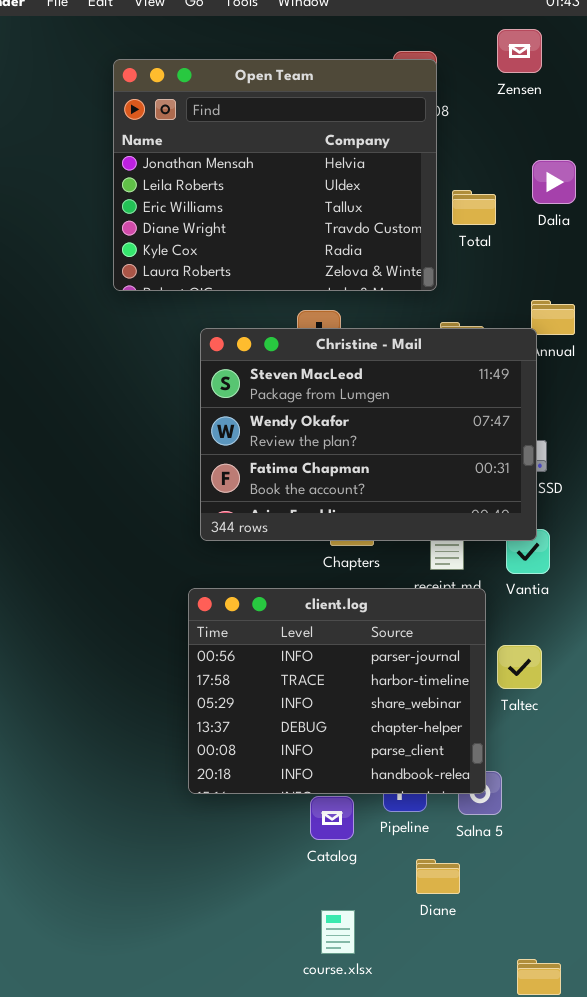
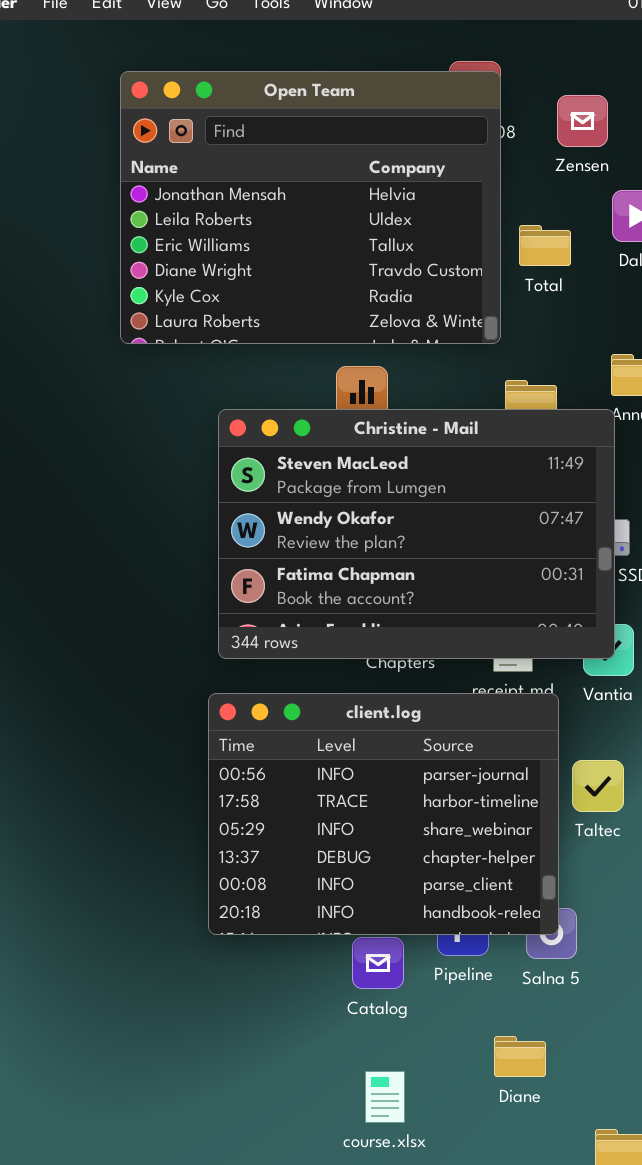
Zensen: [497,29,542,73] -> [557,95,608,147], moved
Christine - Mail: [200,328,537,541] -> [218,409,615,659], moved
Diane: [416,859,460,894] -> [494,1036,546,1077], moved

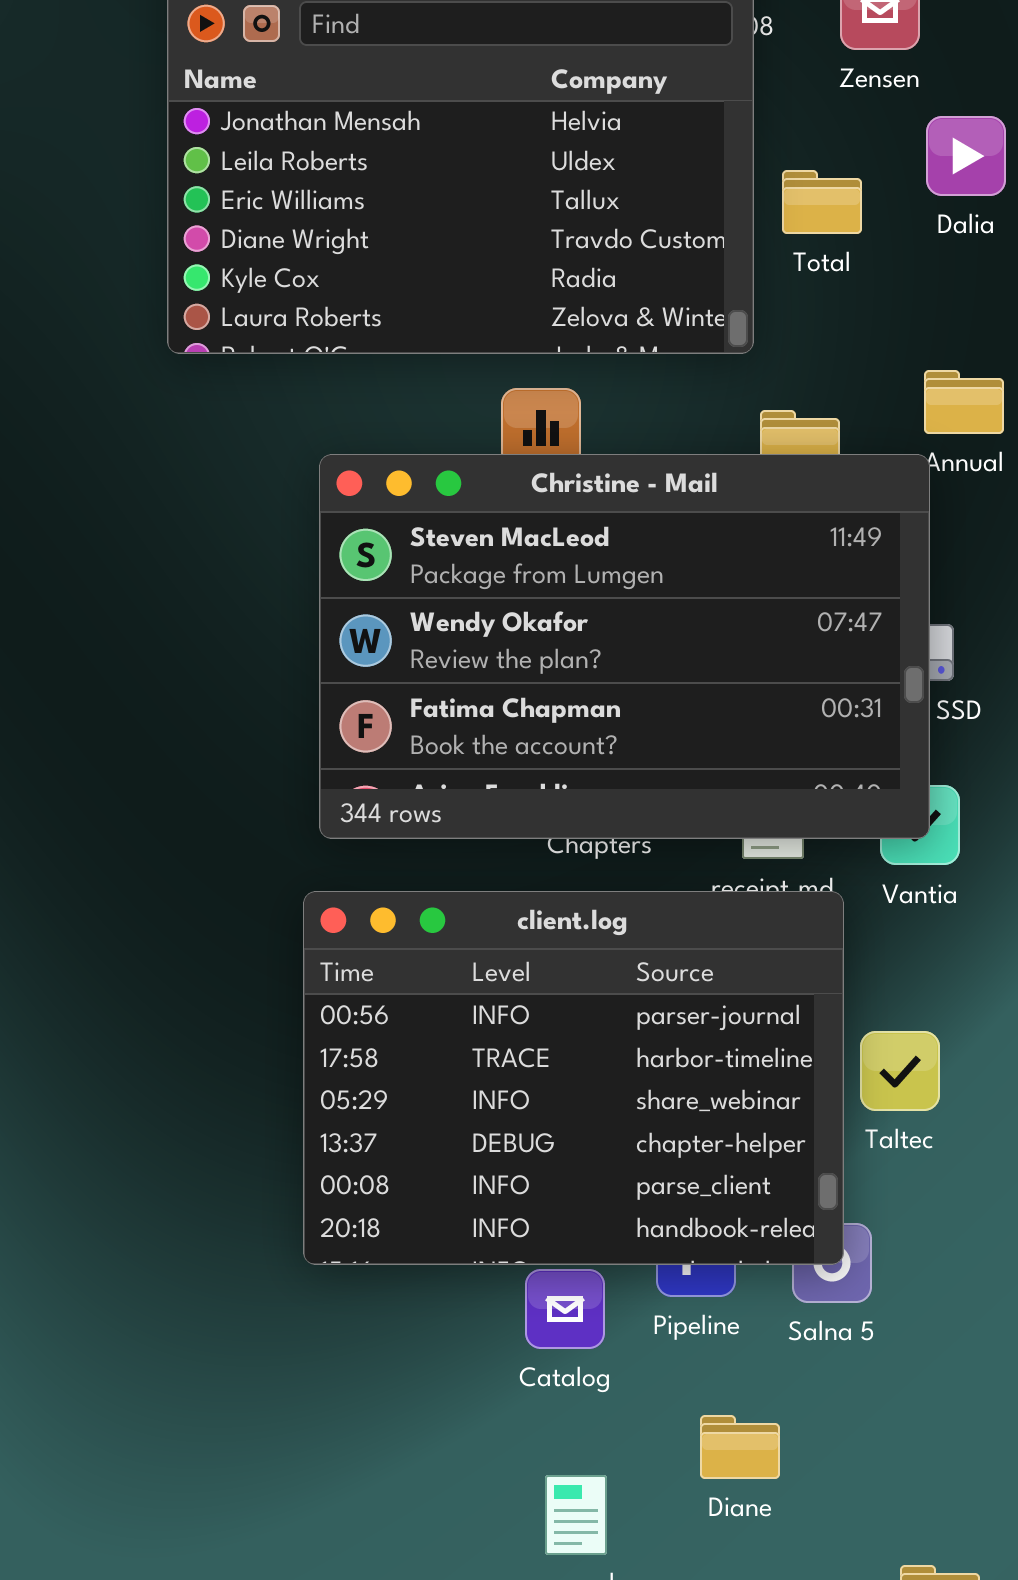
Taltec: [572,760,624,812] -> [860,1031,940,1111], moved
Diane: [494,1036,546,1077] -> [700,1415,780,1479], moved

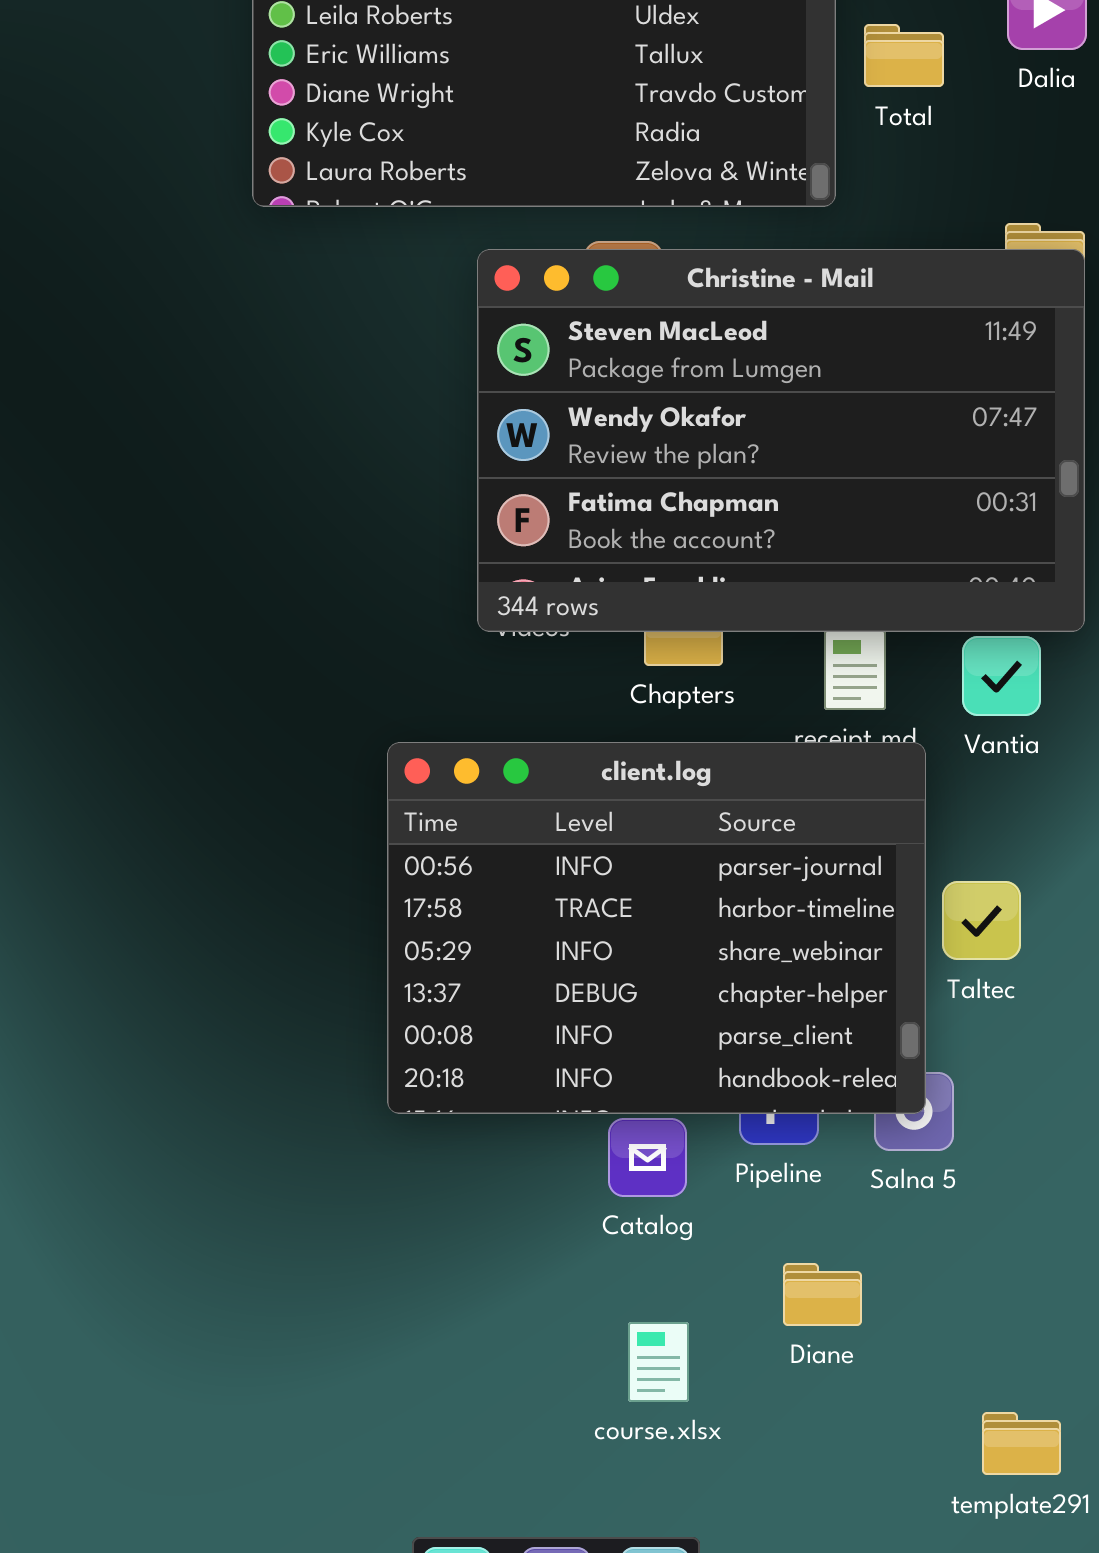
Christine - Mail: [319,454,930,839] -> [477,249,1085,632], moved

